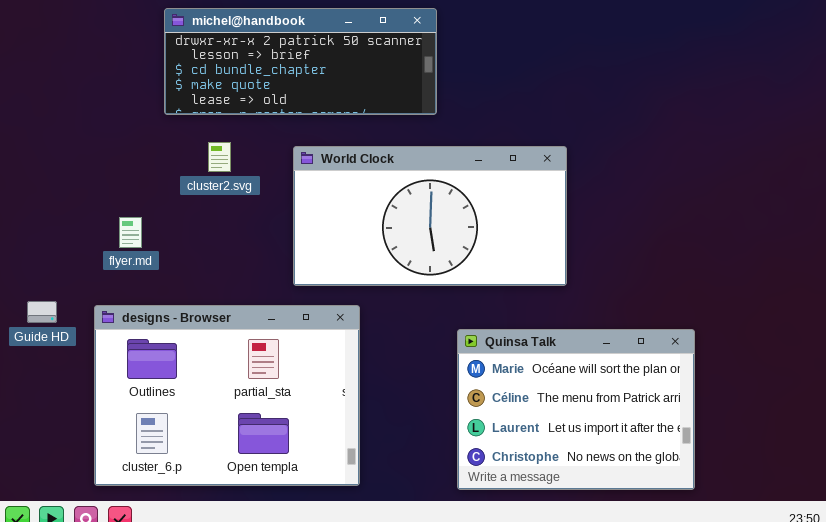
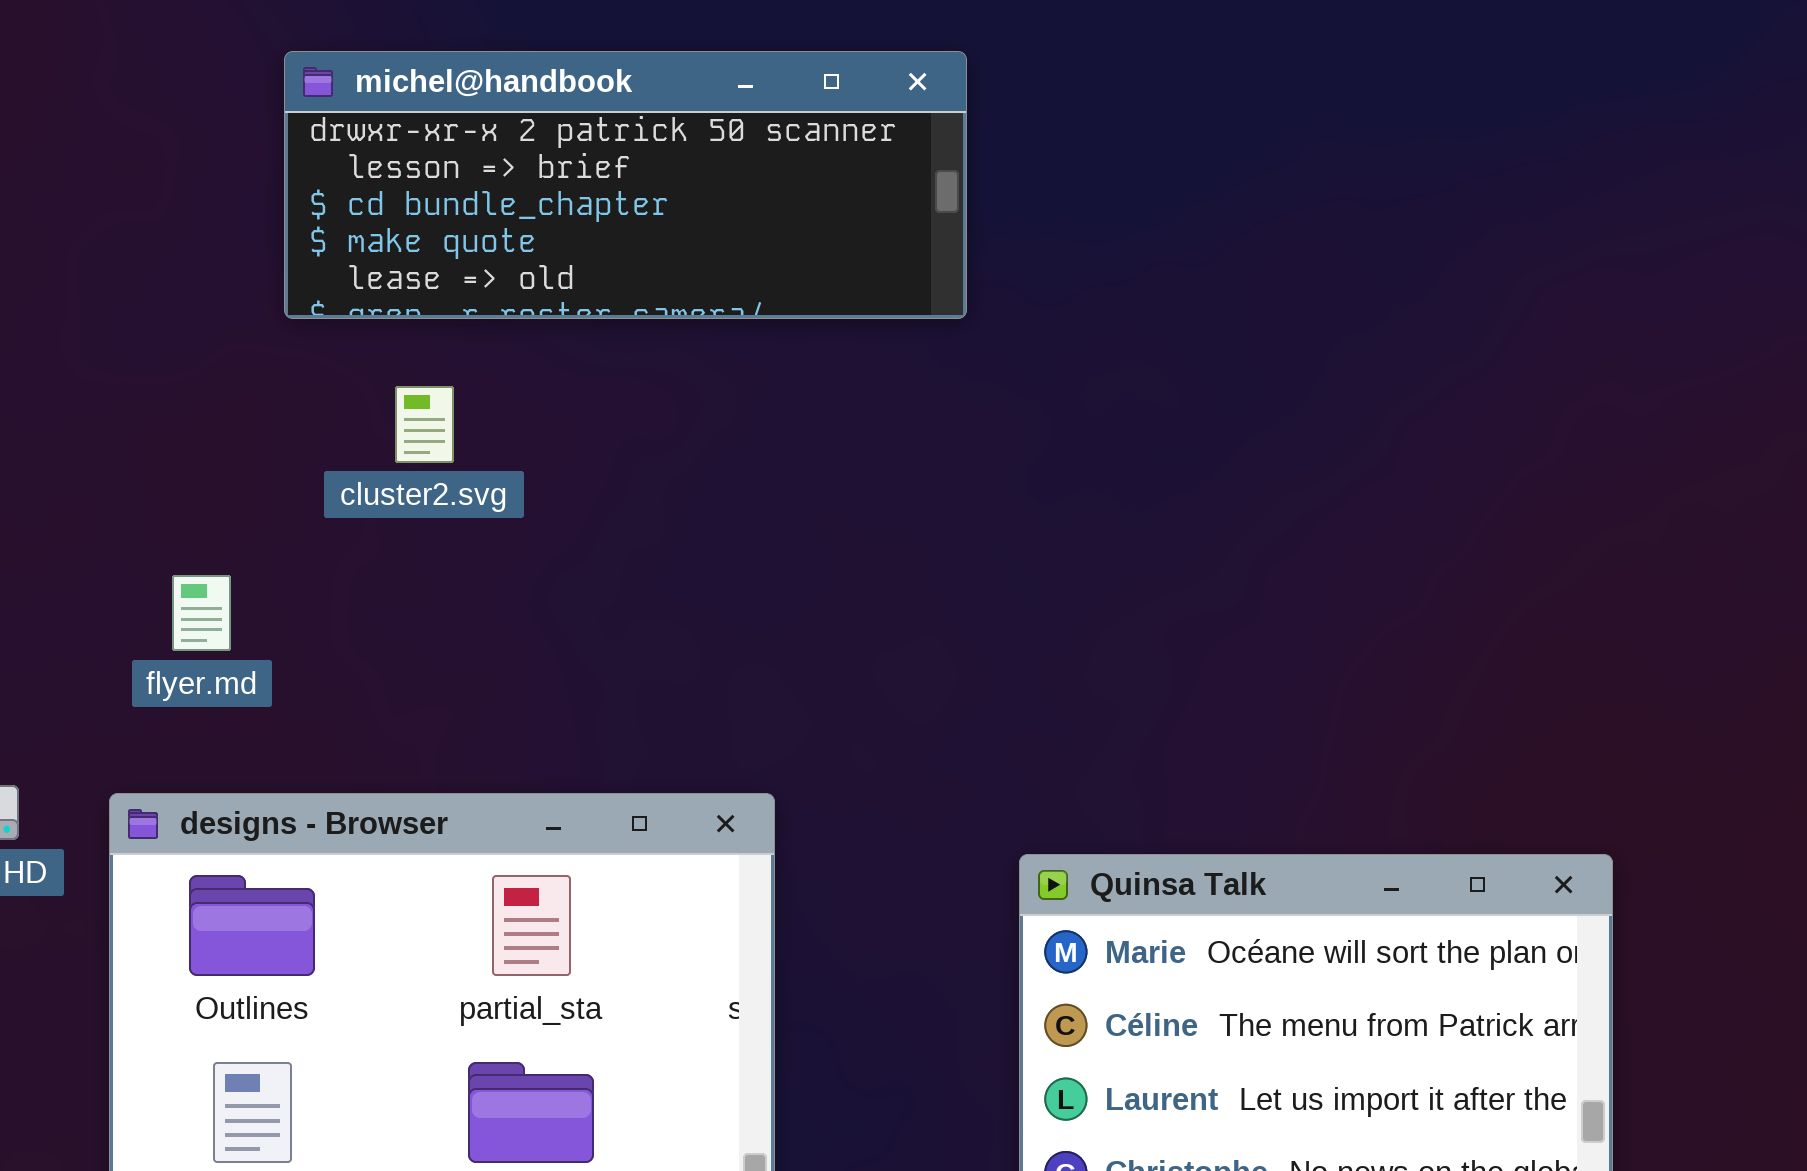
World Clock: [293,146,567,286] -> none, closed

